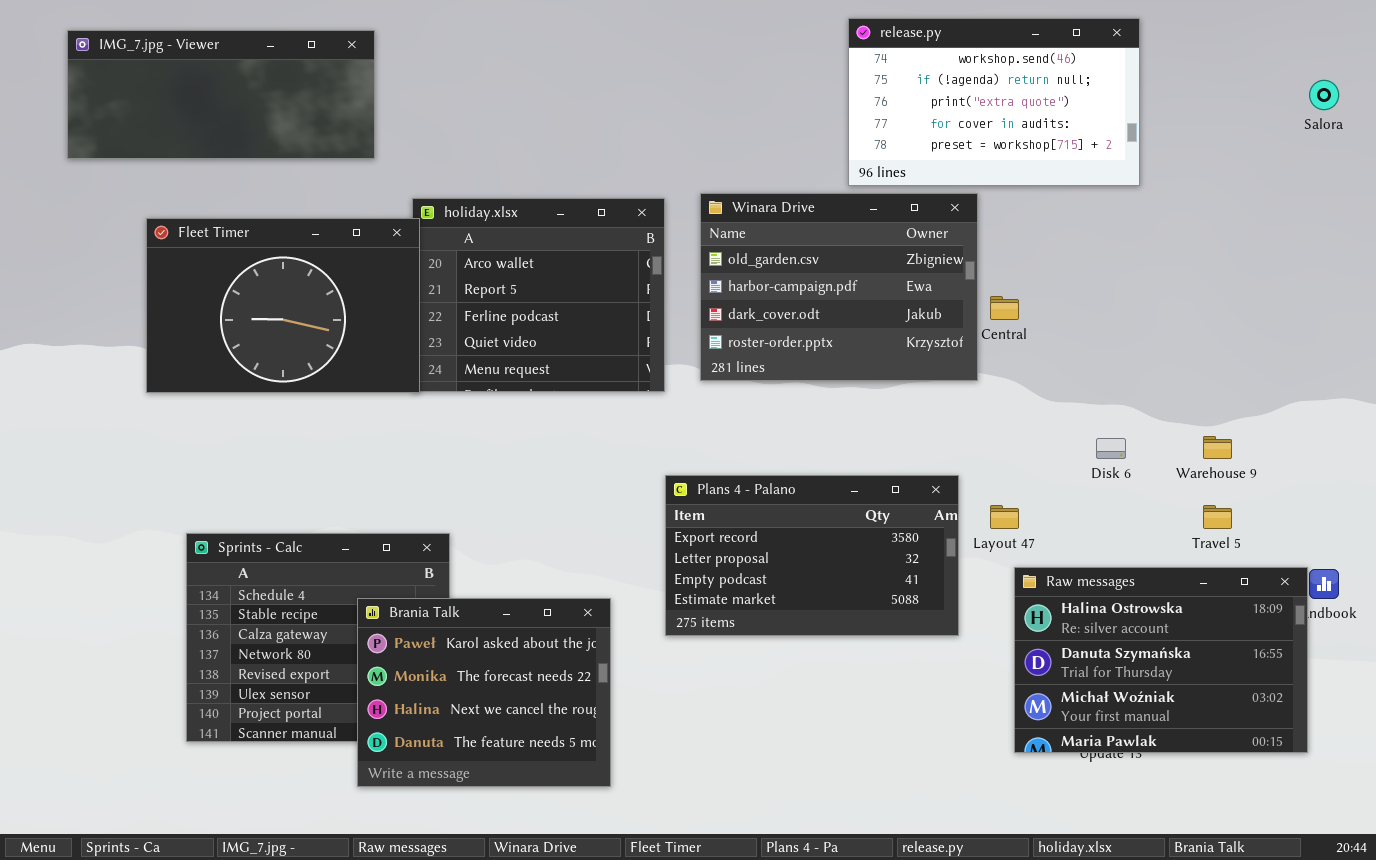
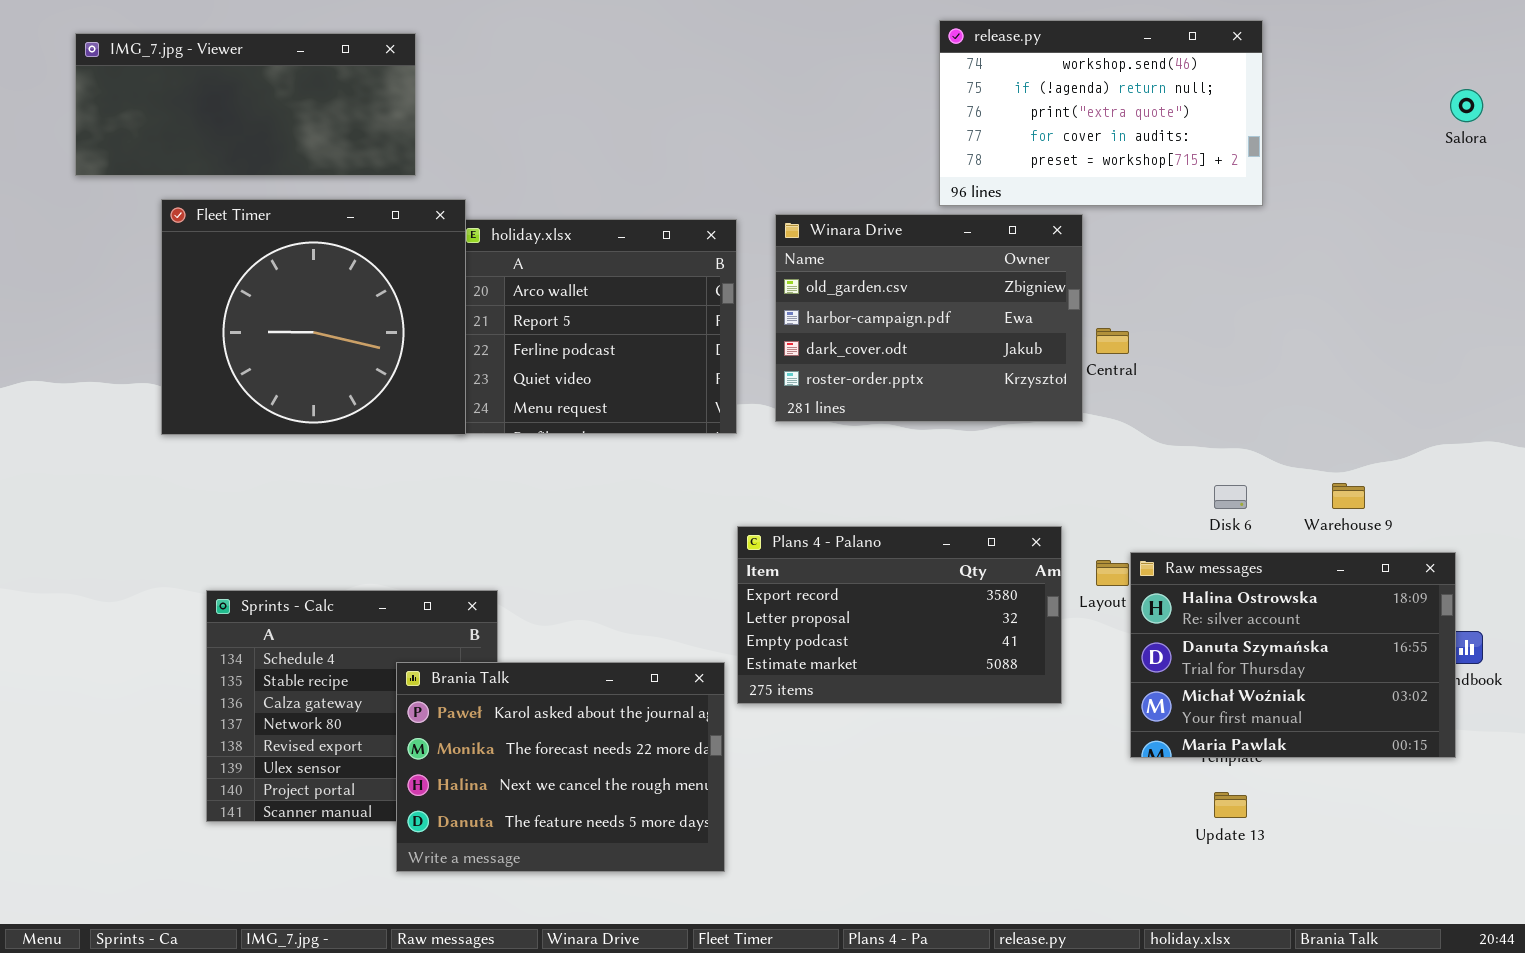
Fleet Timer: [146,218,420,393] -> [161,199,466,435], resized
Raw messages: [1014,567,1308,753] -> [1130,552,1456,758], moved
Brania Talk: [357,598,611,787] -> [396,662,725,872], resized

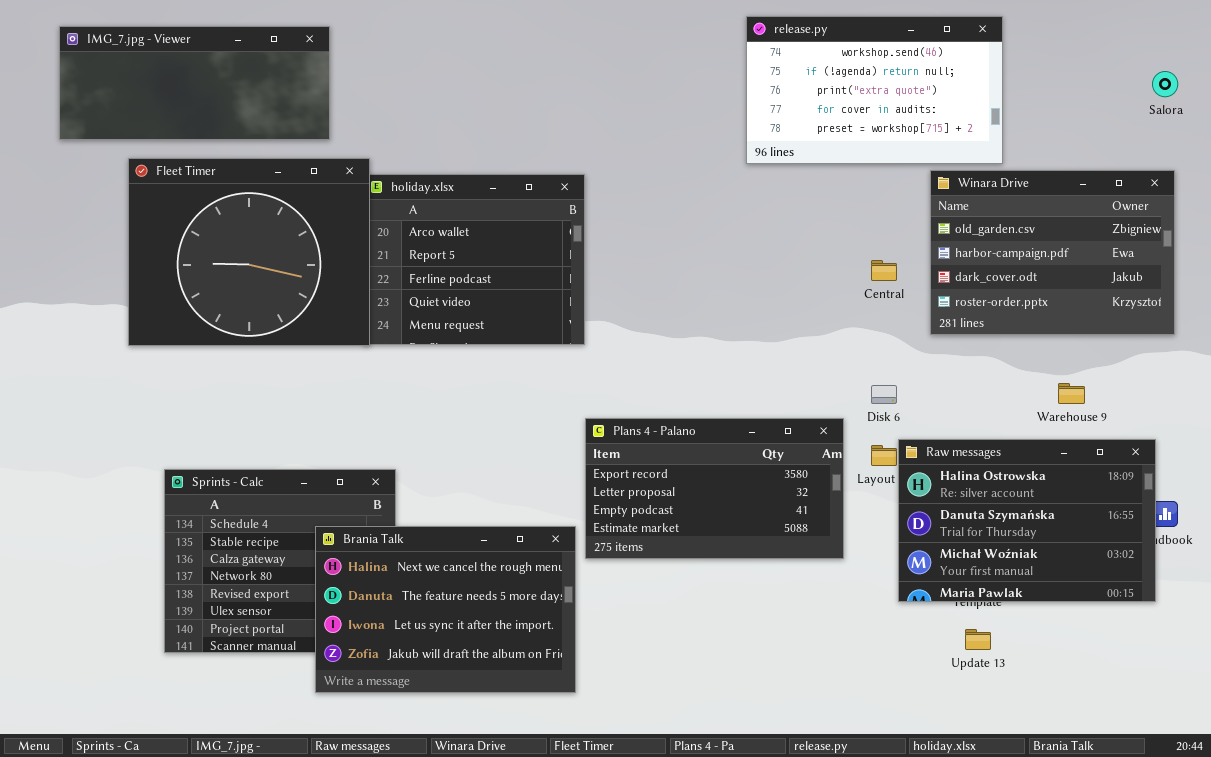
Winara Drive: [775,214,1083,422] -> [930,170,1175,335], moved
Disk 6: [1214,485,1247,509] -> [871,385,897,404], moved
Brania Talk: [396,662,725,872] -> [315,526,576,693], scrolled down 2 rows

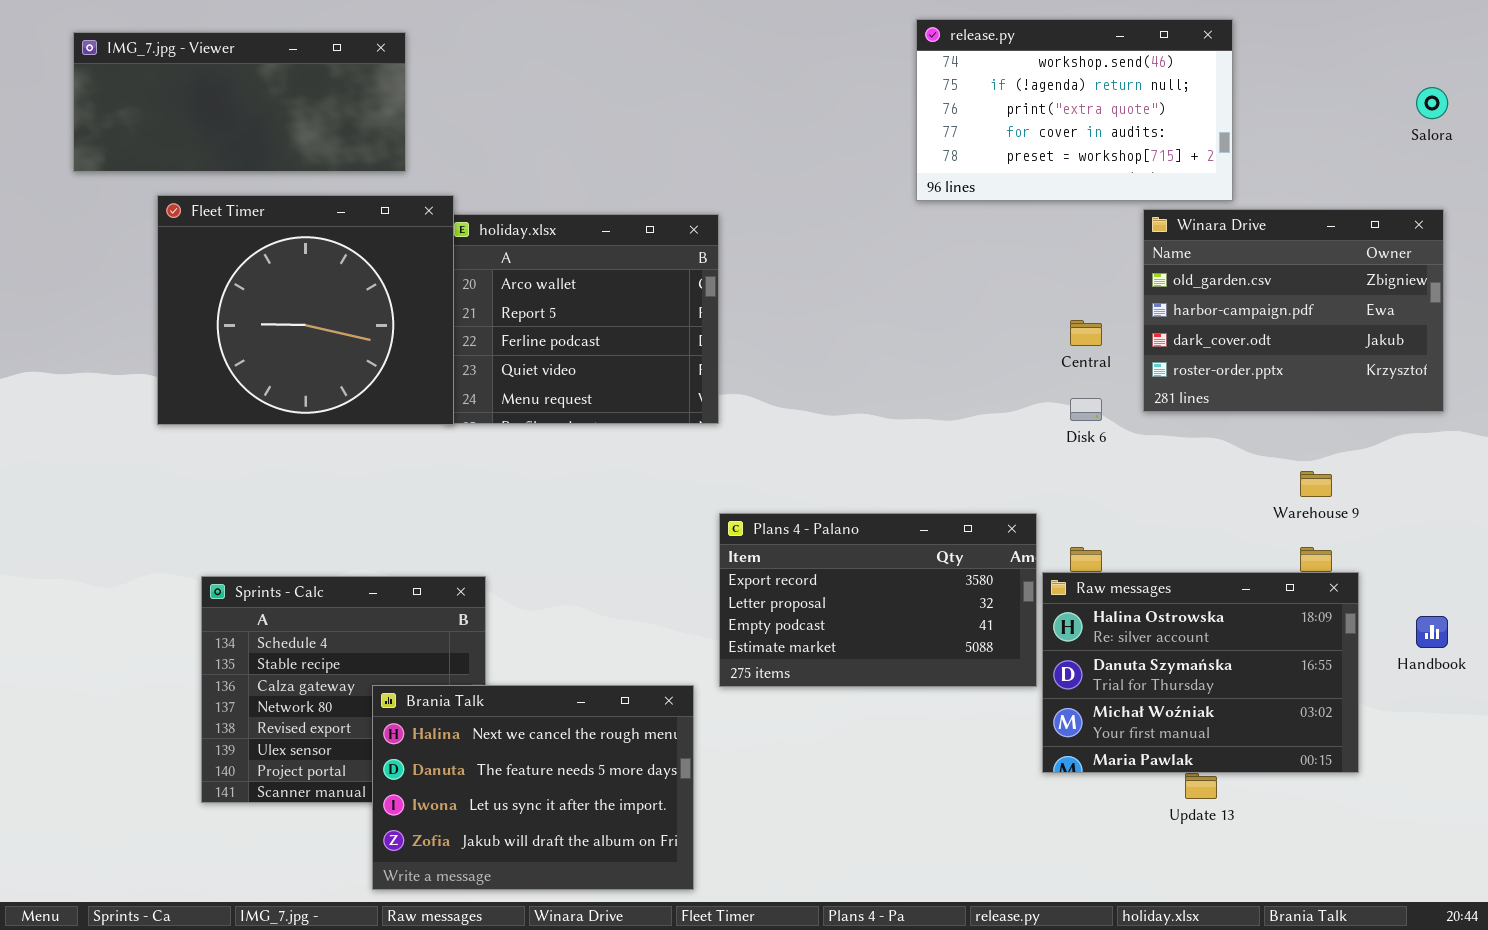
Disk 6: [871,385,897,404] -> [1070,398,1102,421], moved
Raw messages: [898,439,1156,602] -> [1042,572,1359,773], moved
Brania Talk: [315,526,576,693] -> [372,685,694,890], moved

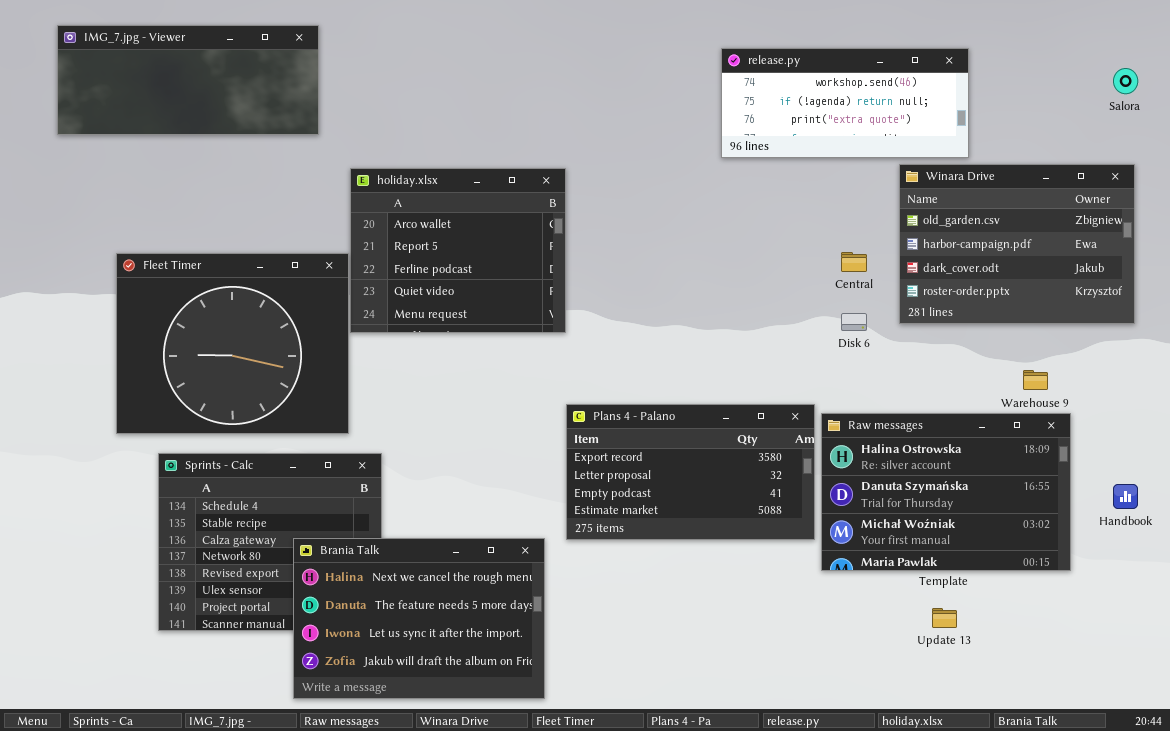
release.py: [916,19,1233,201] -> [721,48,969,158], resized
Fleet Timer: [157,195,454,425] -> [116,253,349,434], moved
Raw messages: [1042,572,1359,773] -> [821,413,1071,571], moved

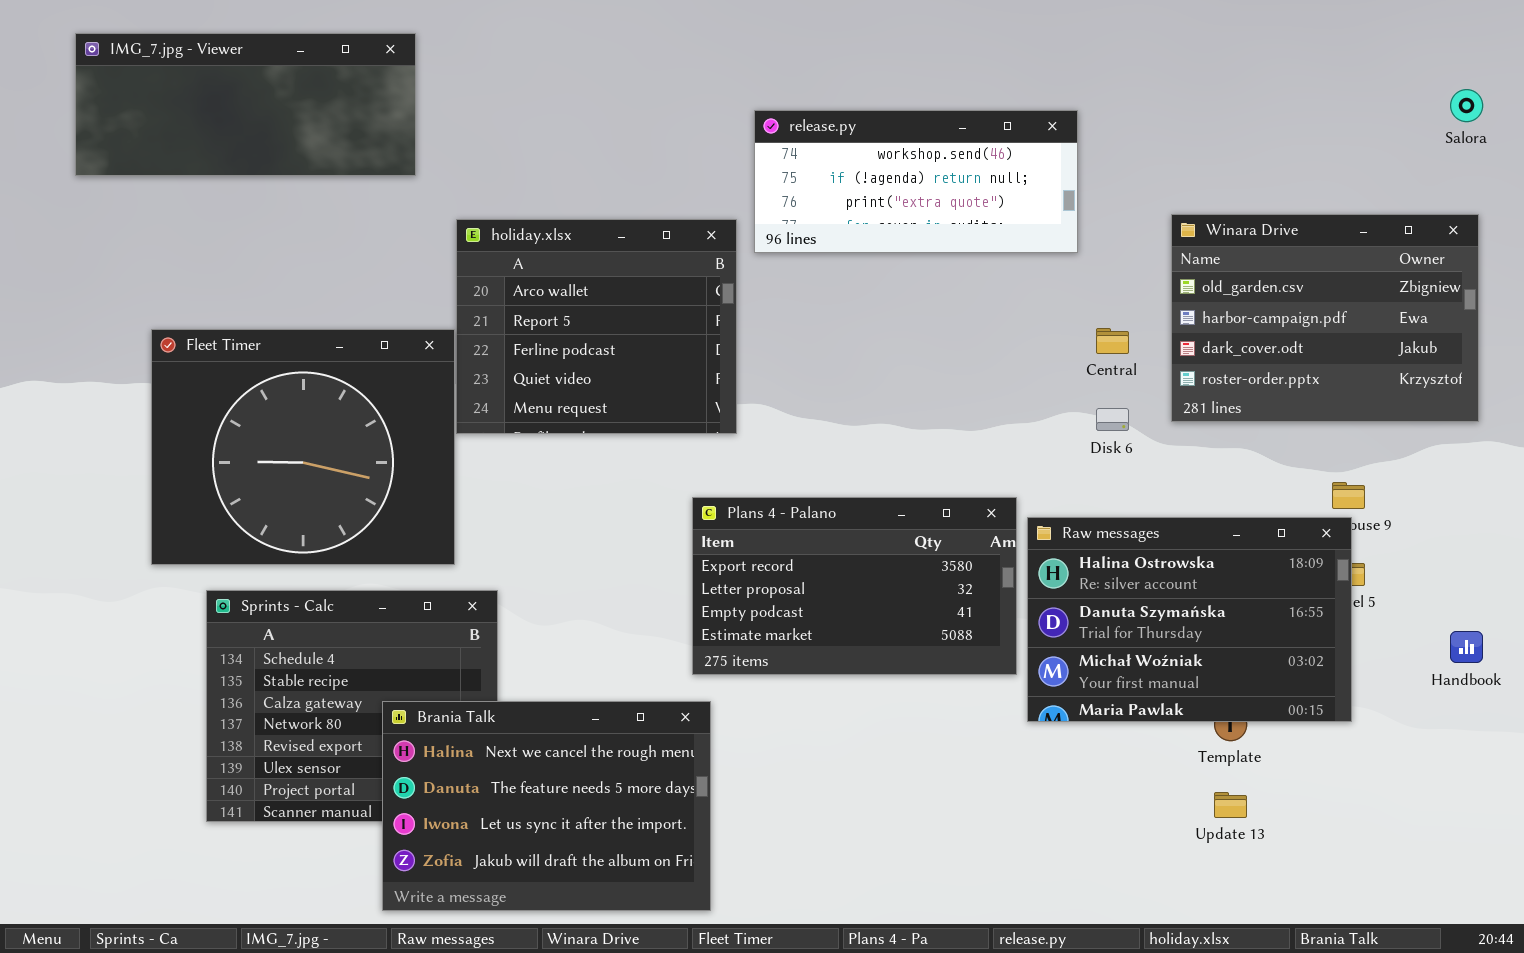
release.py: [721,48,969,158] -> [754,110,1078,253], moved
Plans 4 - Palano: [566,404,815,540] -> [692,497,1017,675], moved
Raw messages: [821,413,1071,571] -> [1027,517,1352,722], moved

